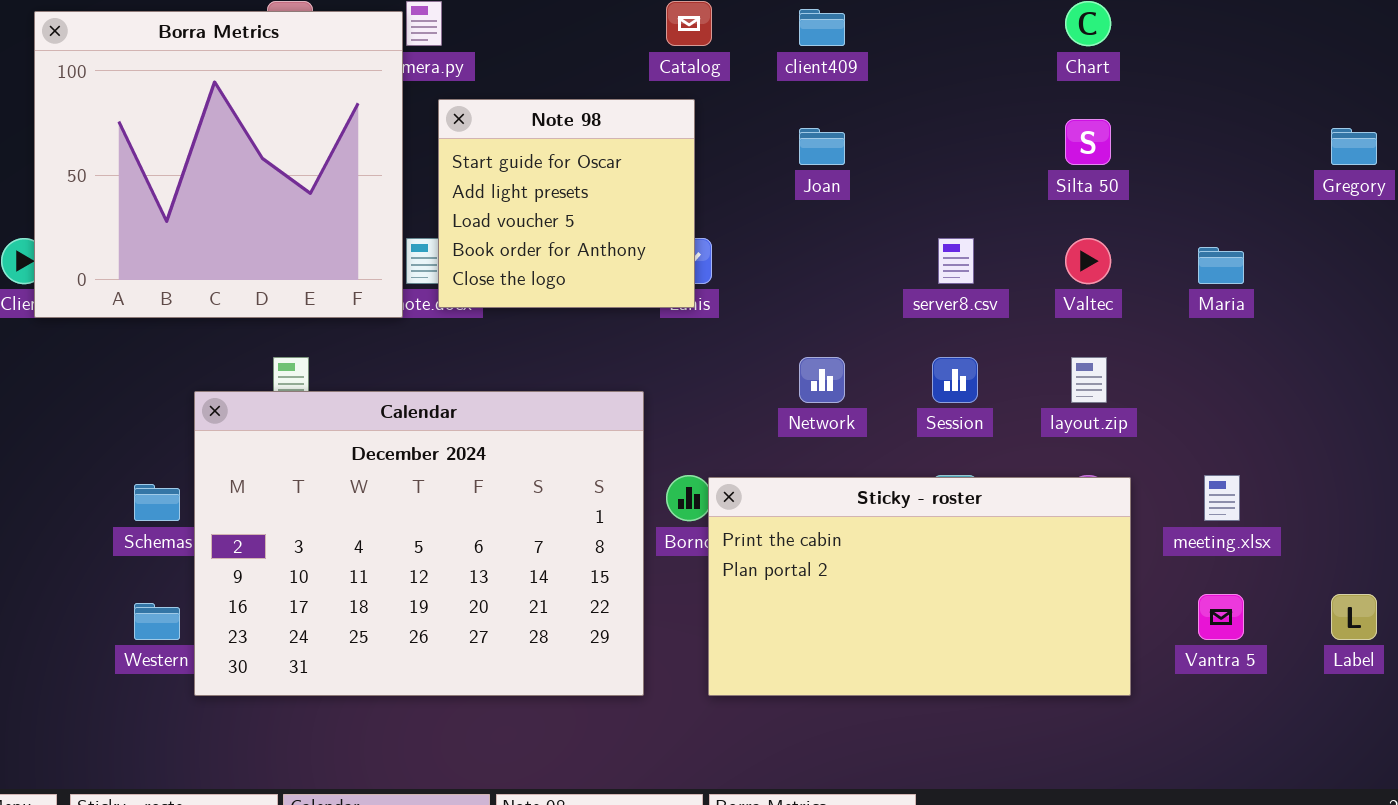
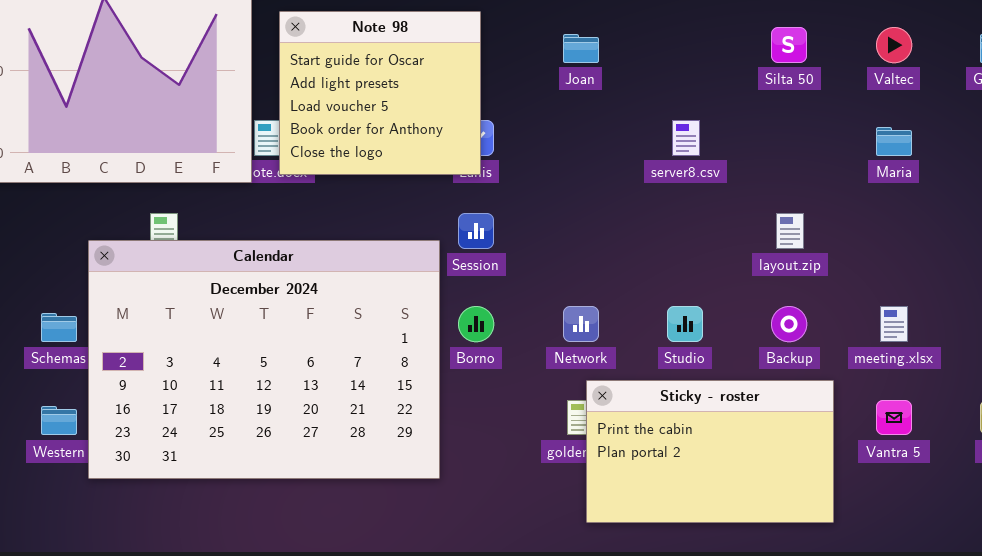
Valtec: [1065,238,1111,284] -> [876,27,912,63], moved
Network: [799,357,845,403] -> [563,306,599,342], moved
Session: [932,357,978,403] -> [458,213,494,249], moved
Sticky - roster: [708,477,1131,696] -> [586,380,834,523], moved, resized

